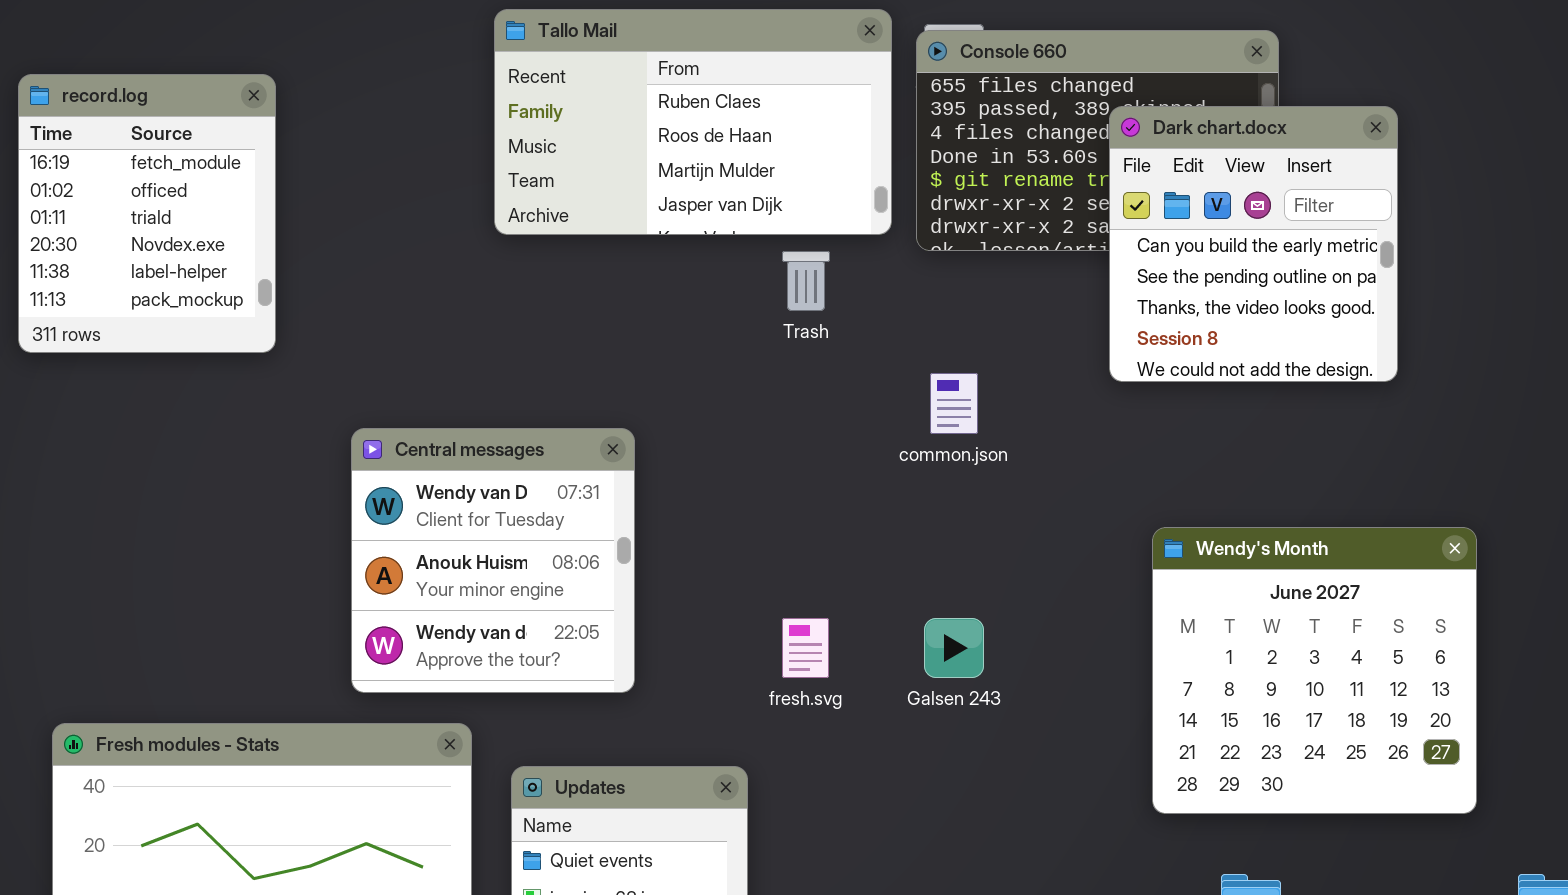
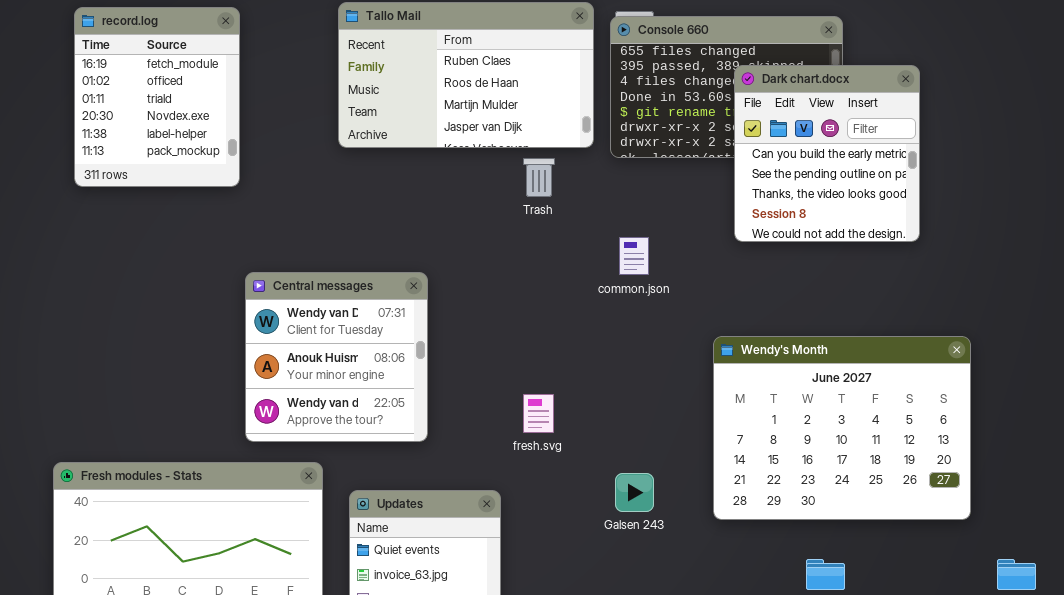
record.log: [18,74,276,353] -> [74,7,240,187], moved
Wendy's Month: [1152,527,1477,814] -> [713,336,971,520], resized
Galsen 243: [924,618,984,678] -> [615,473,654,512], moved

